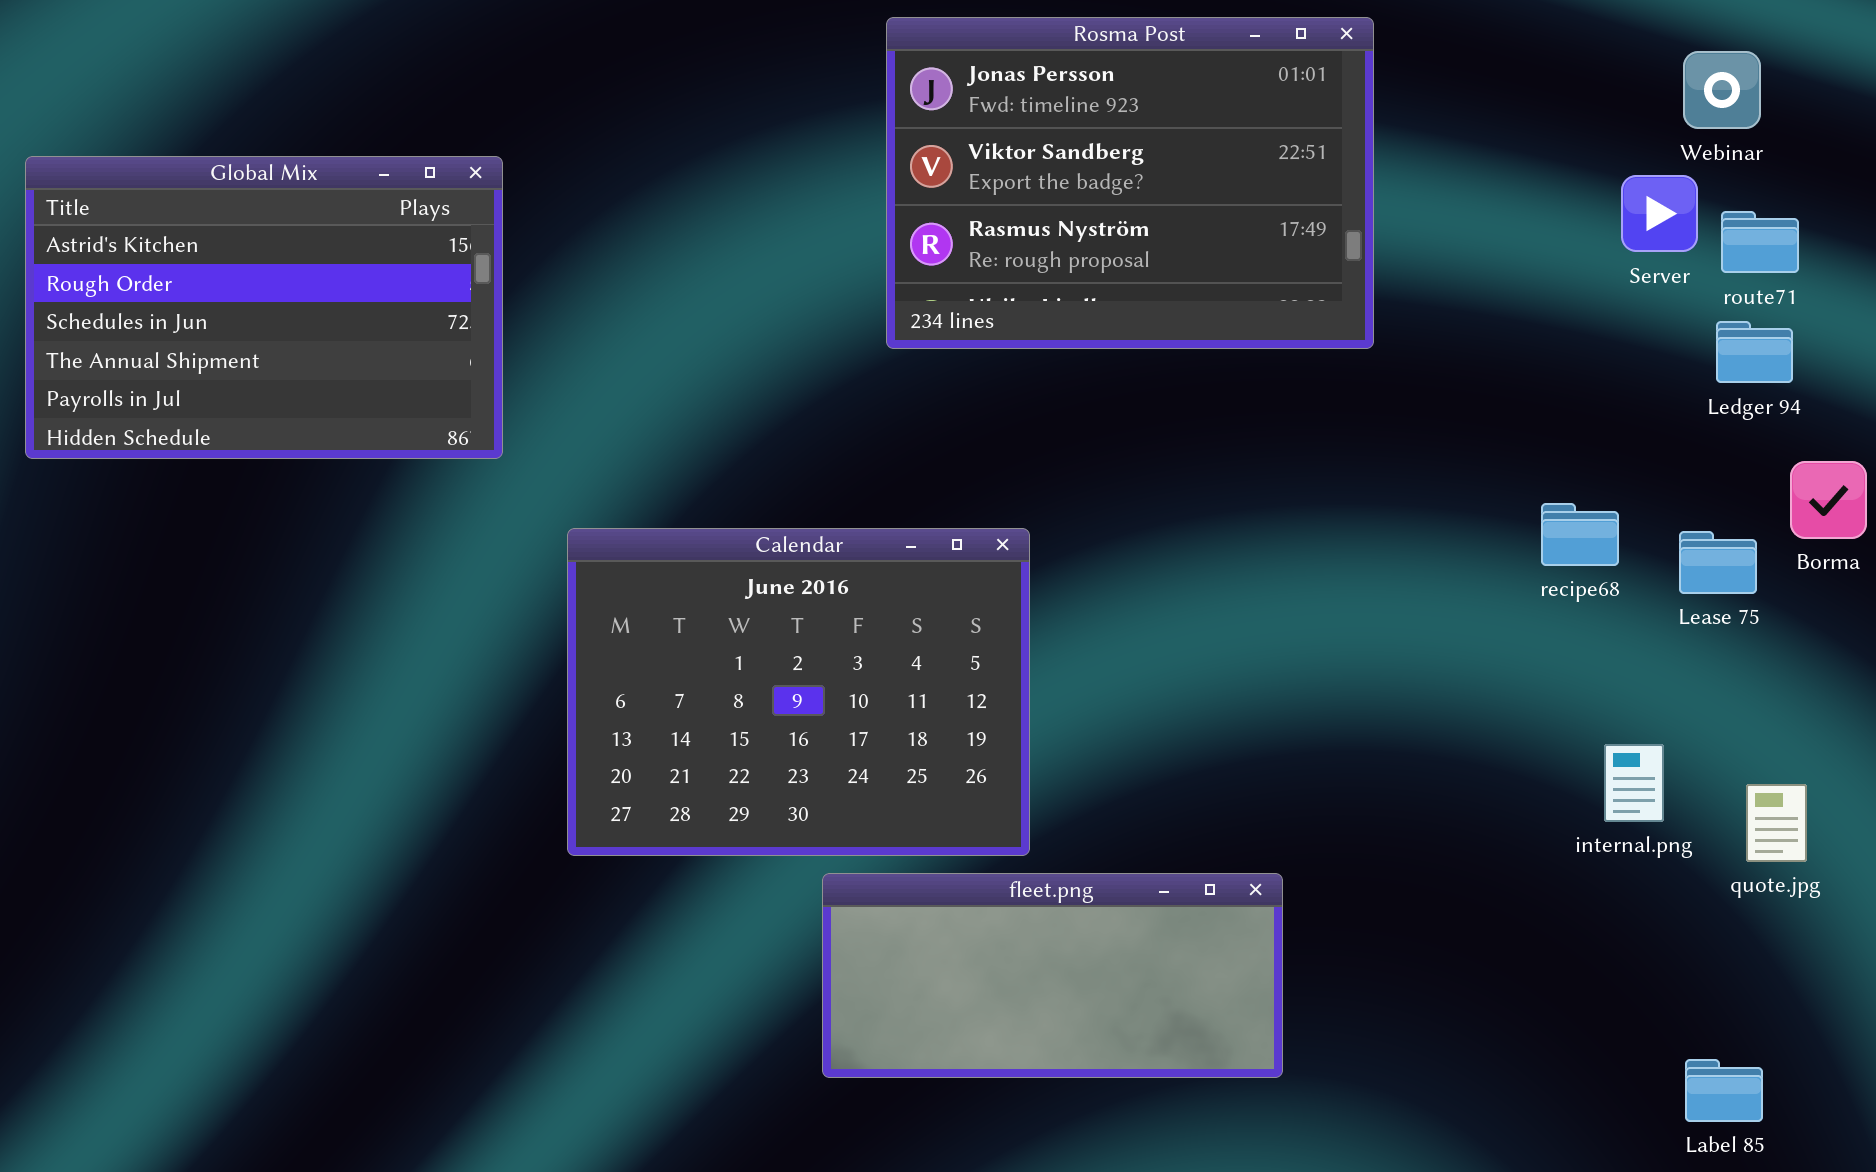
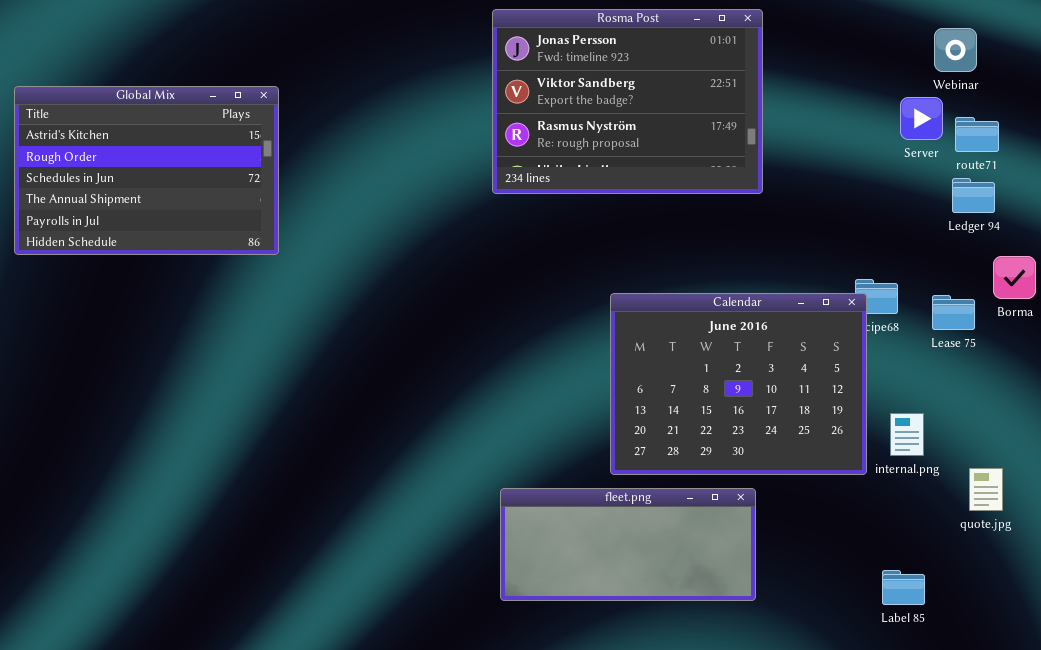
Calendar: [567,528,1030,856] -> [610,293,867,475], moved
quote.jpg: [1746,784,1807,862] -> [969,468,1003,511], moved
fleet.png: [822,873,1283,1078] -> [500,488,756,601], moved
Label 85: [1685,1059,1763,1122] -> [882,570,925,605], moved

